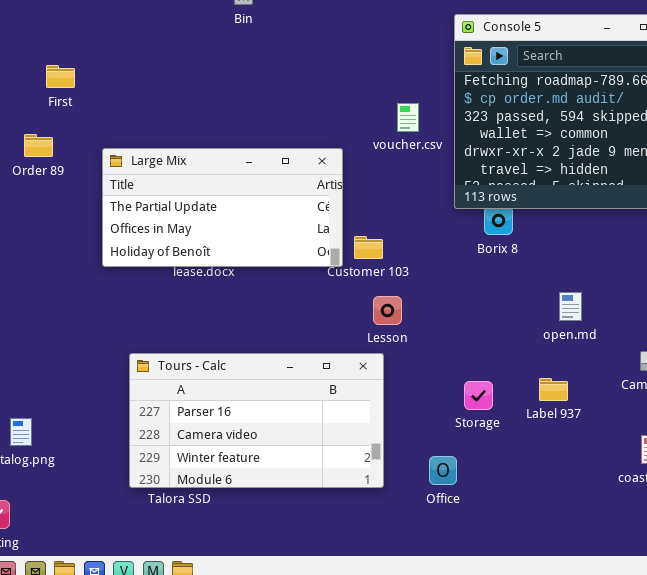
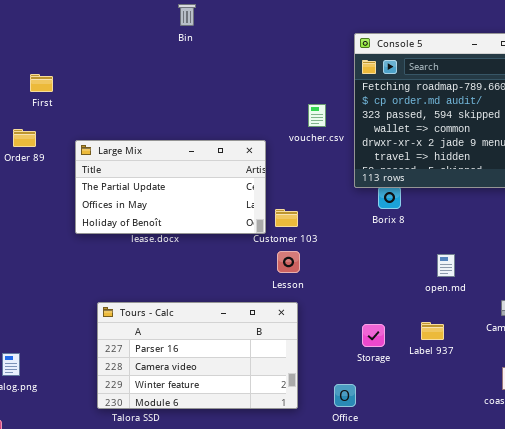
Lesson: [373,296,402,325] -> [277,251,300,273], moved

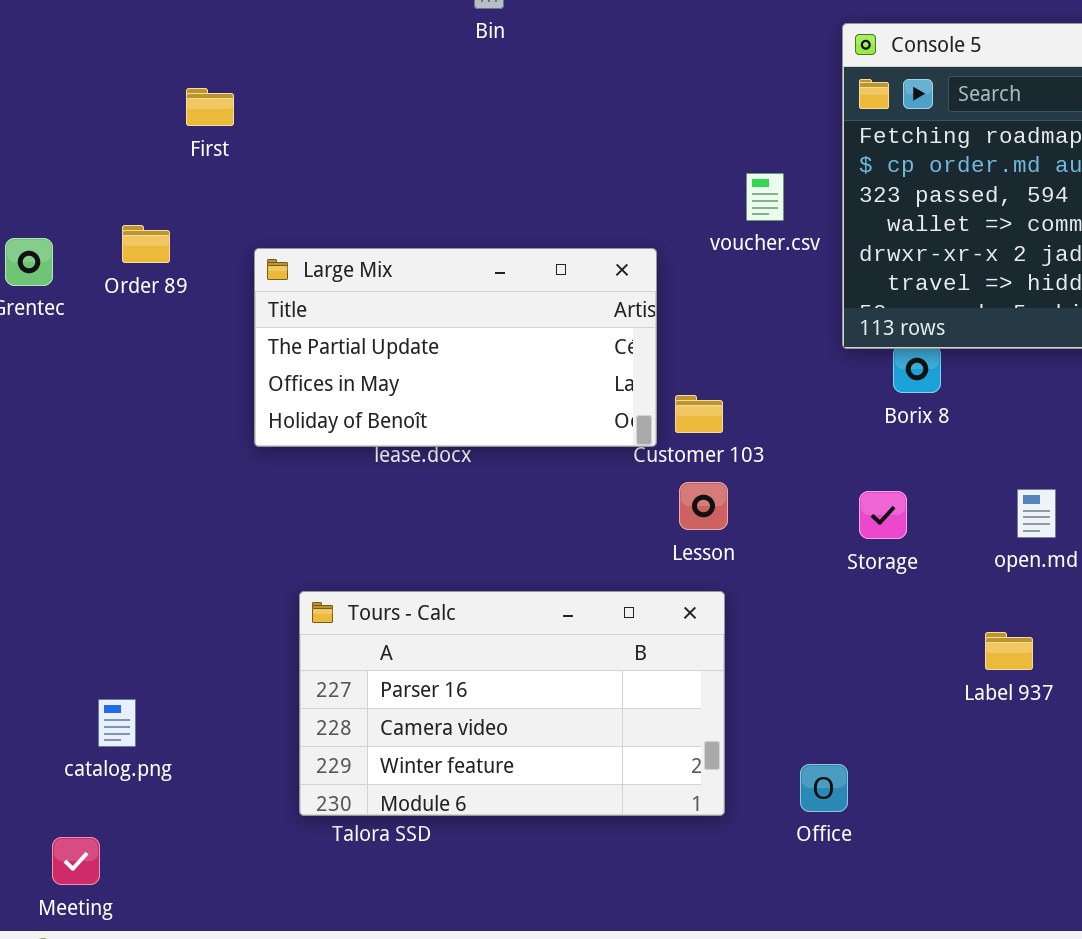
First: [30,74,53,92] -> [186,88,234,126], moved
Storage: [362,324,385,347] -> [859,491,907,539], moved

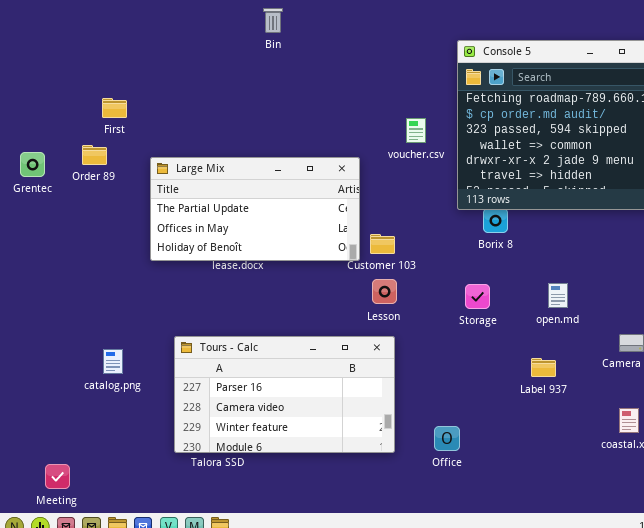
First: [186,88,234,126] -> [102,98,127,118], moved
catalog.png: [98,699,136,747] -> [103,349,123,374], moved

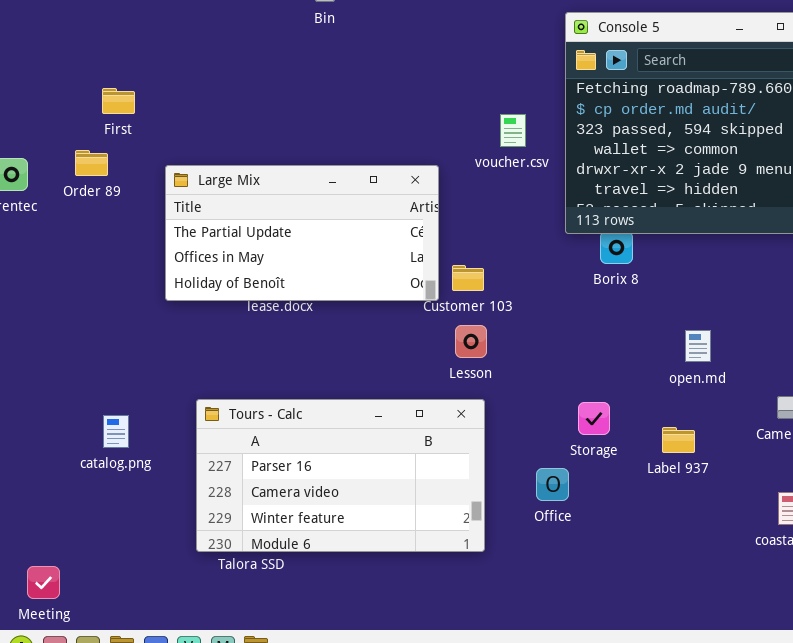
Storage: [465,284,490,309] -> [578,402,610,435], moved
Office: [434,426,460,451] -> [536,468,569,501], moved

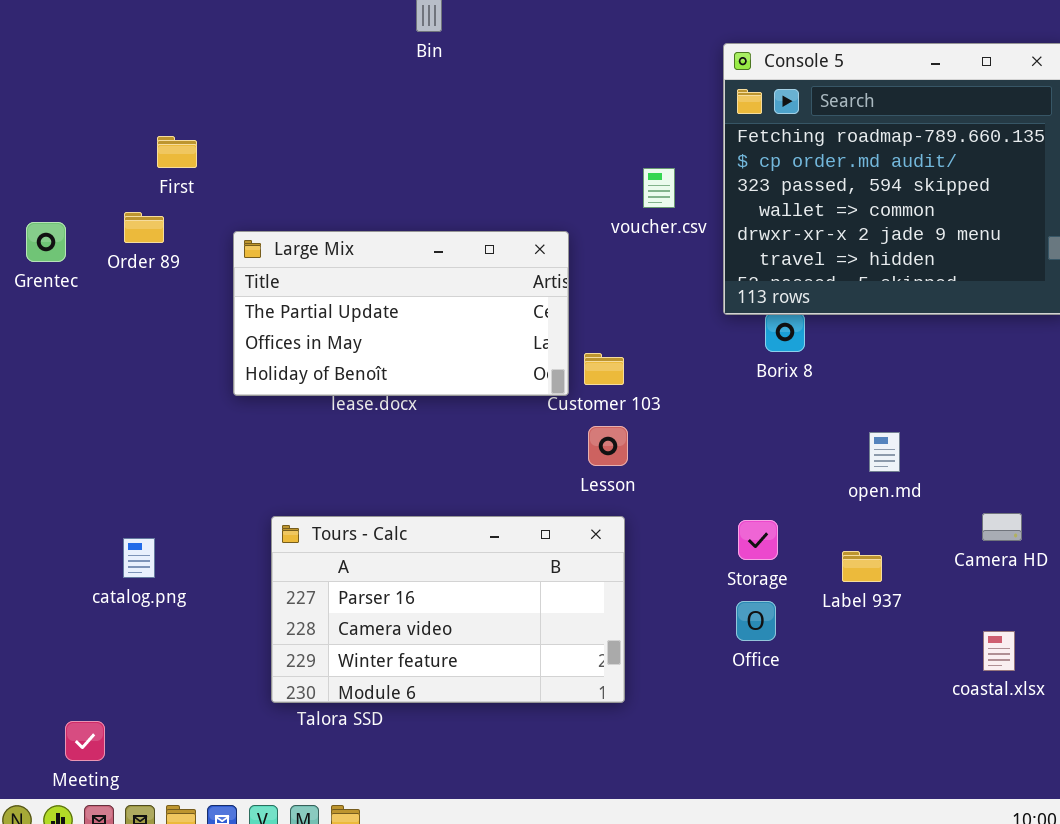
catalog.png: [103,415,129,448] -> [123,538,155,578], moved
Office: [536,468,569,501] -> [736,601,776,641], moved

